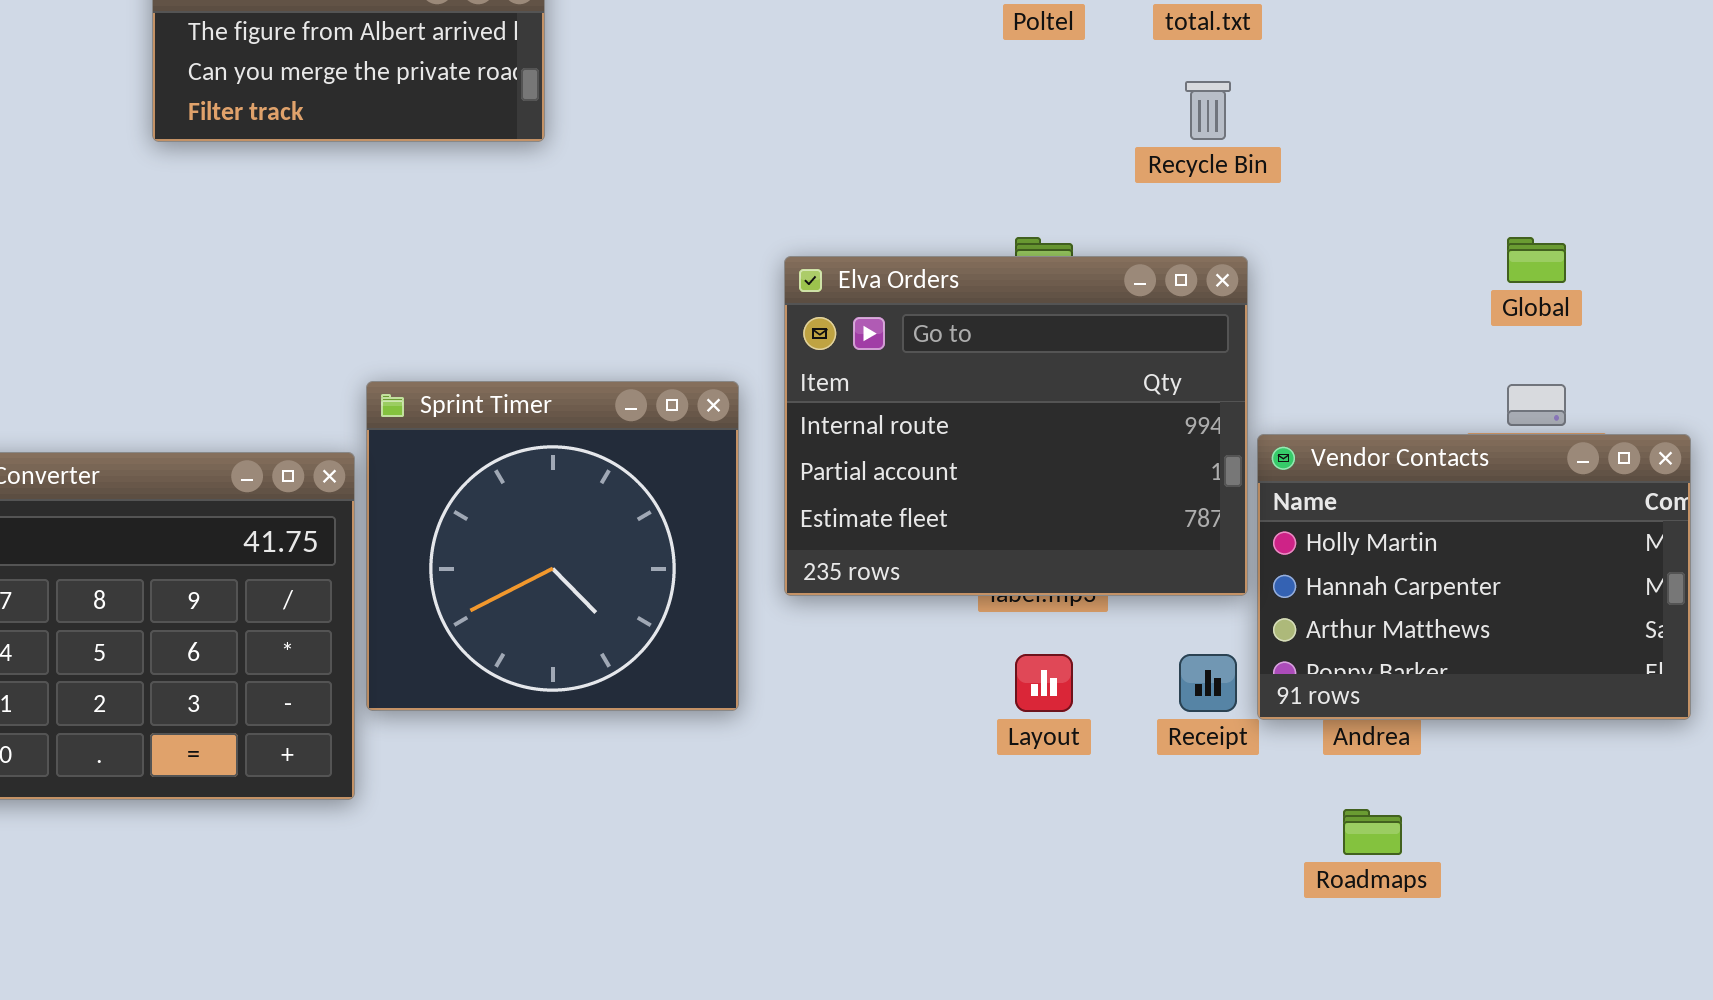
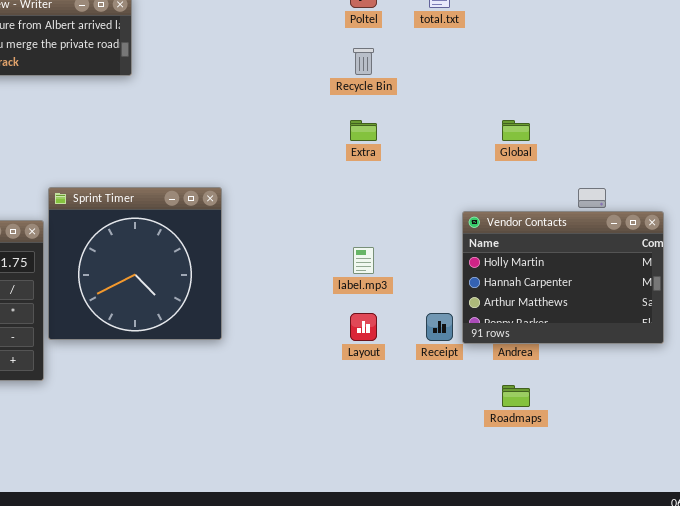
Recycle Bin: [1185,81,1231,140] -> [353,48,374,75], moved
Global: [1507,237,1566,283] -> [502,120,530,141], moved
Elva Orders: [784,256,1248,596] -> none, closed

